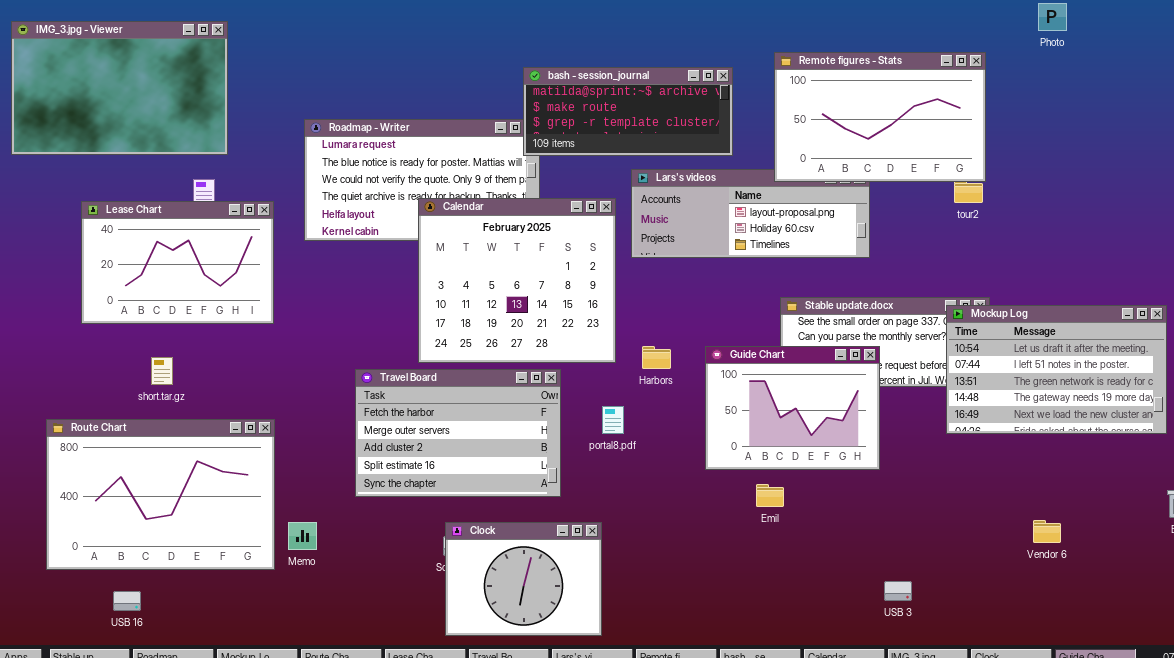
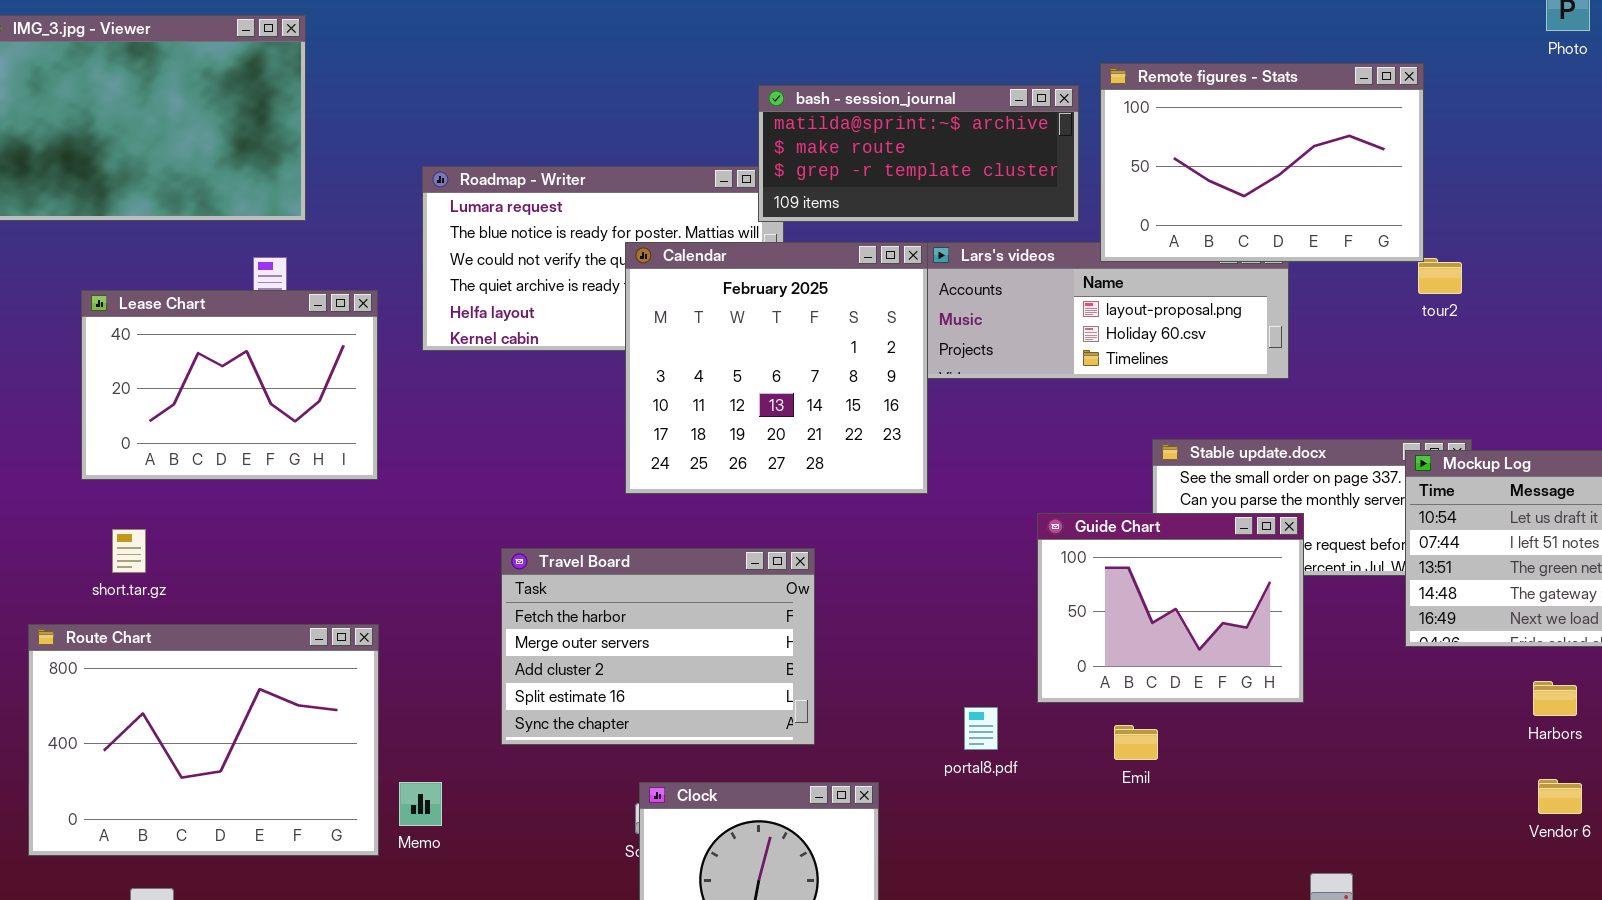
Remote figures - Stats: [774,52,986,182] -> [1100,63,1424,262], moved
Calendar: [418,198,616,363] -> [625,242,928,494], moved
Harbors: [642,346,671,369] -> [1533,681,1577,716], moved
short.tar.gz: [151,357,173,385] -> [112,529,146,573], moved
portal8.pdf: [602,406,624,434] -> [964,707,998,750], moved

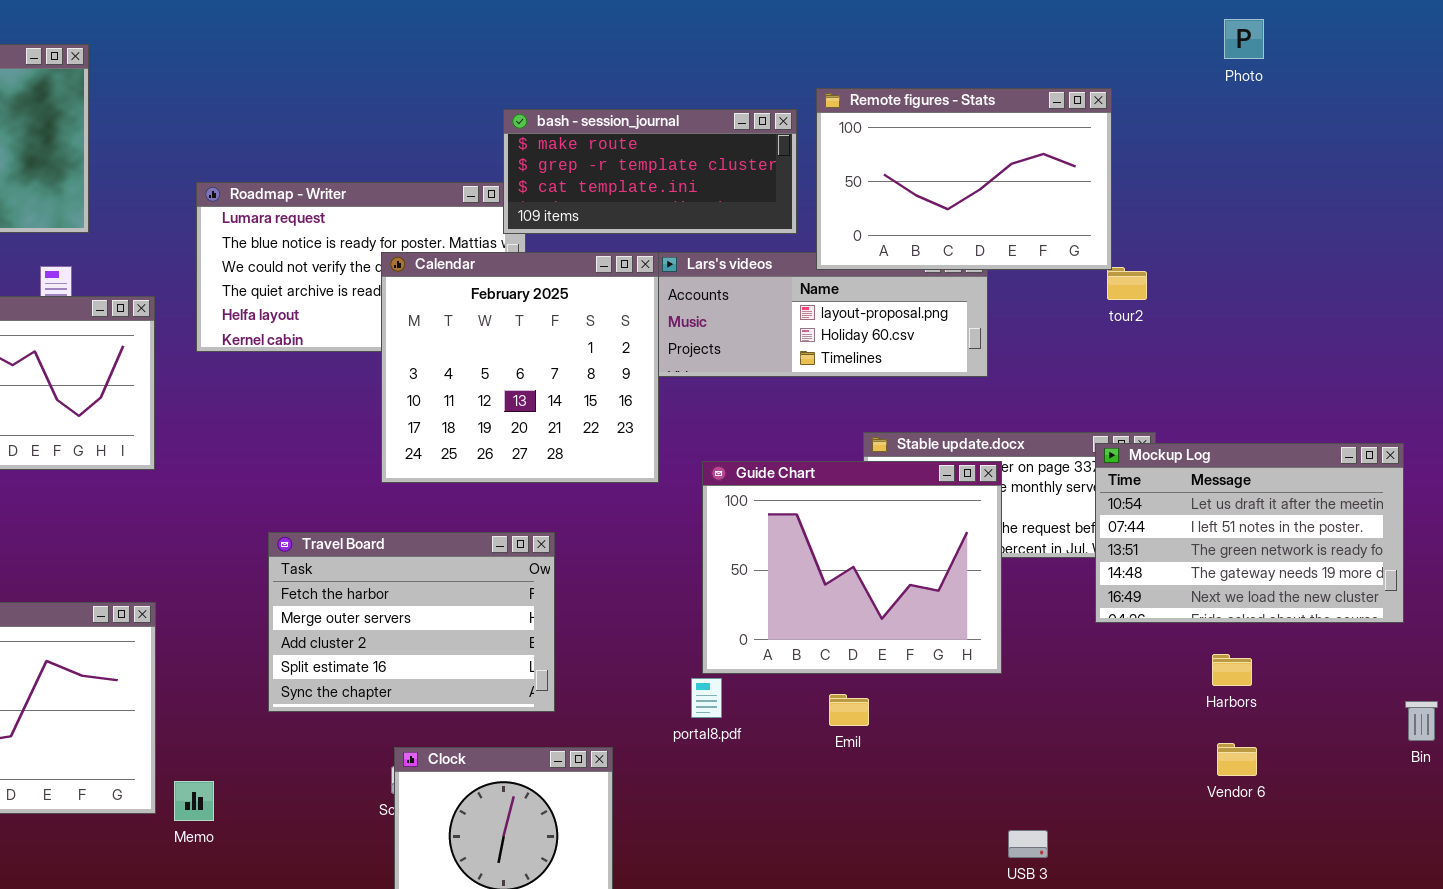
bash - session_journal: [758,85,1079,222] -> [503,109,797,234], scrolled down 1 row
Guide Chart: [1037,513,1304,703] -> [702,461,1002,674], resized
Memo: [399,782,442,826] -> [174,781,214,821], moved

